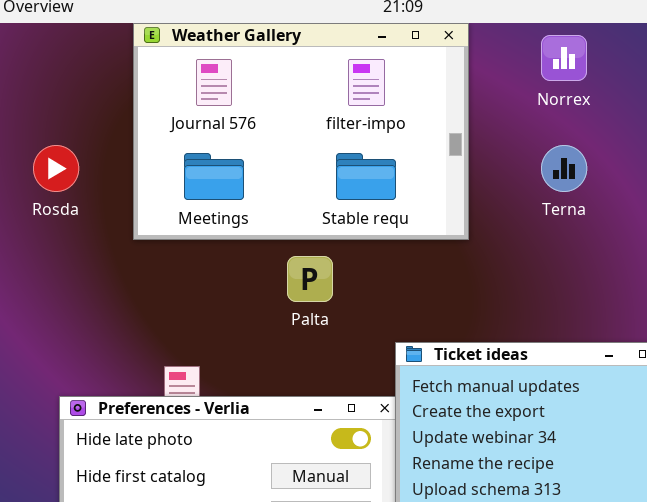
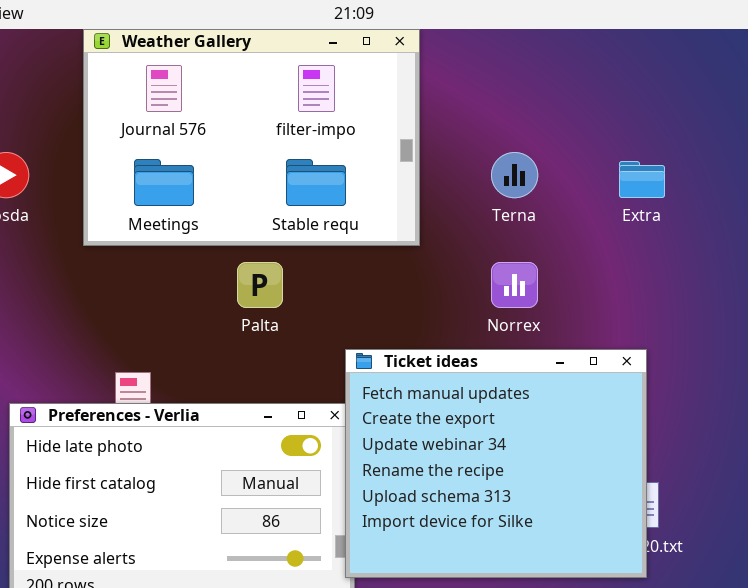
Norrex: [541,35,587,81] -> [491,262,538,308], moved

